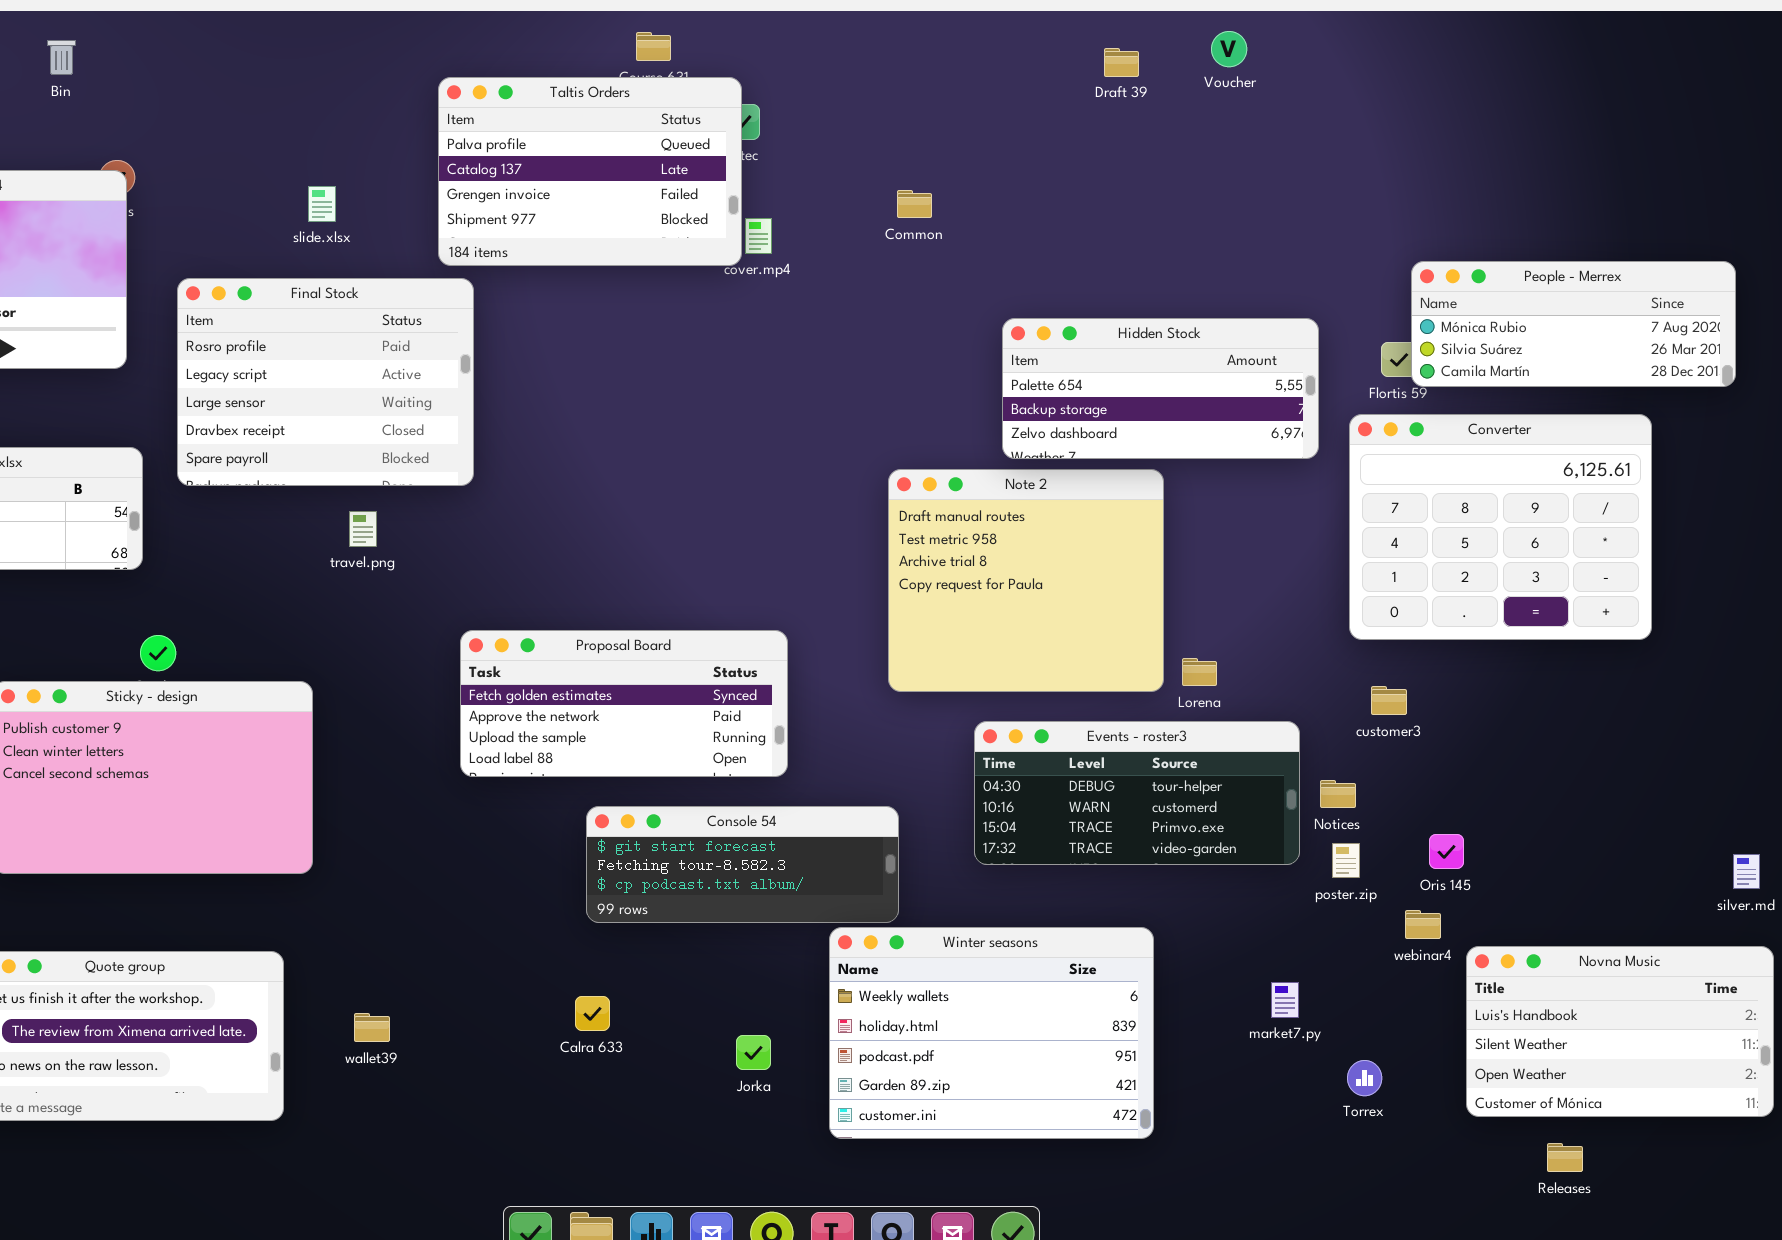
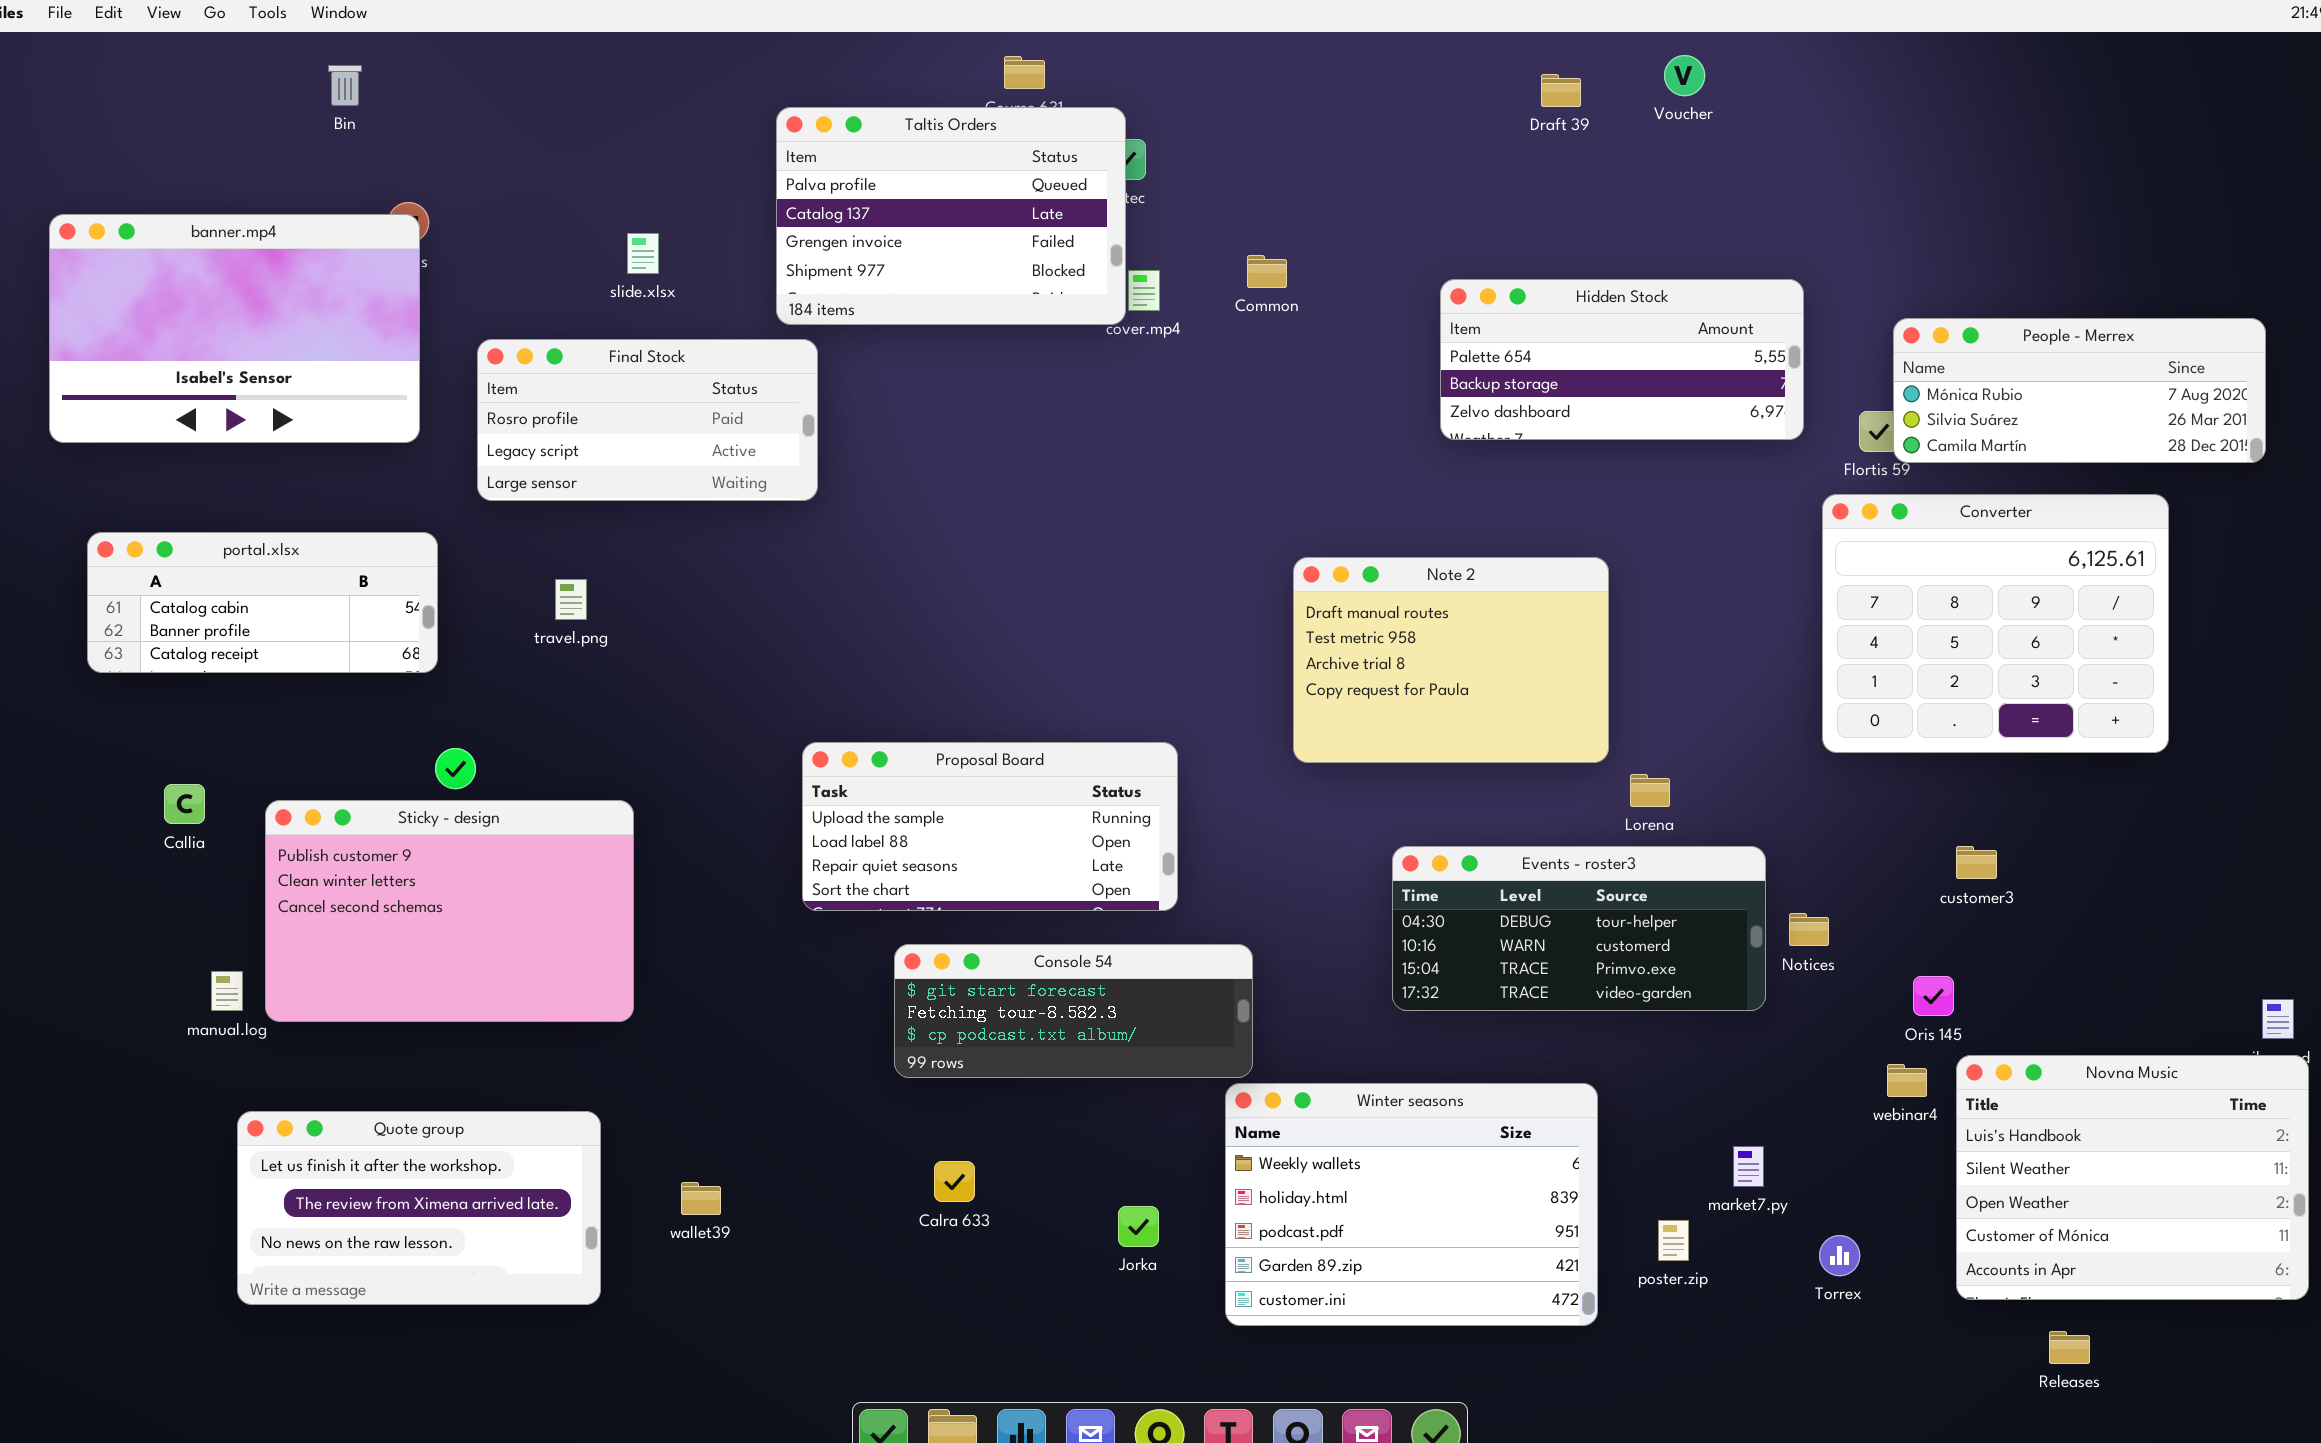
Common: [897,190,932,218] -> [1247,255,1287,288], moved
Final Stock: [177,278,474,486] -> [477,339,818,501], resized
Hidden Stock: [1002,318,1319,459] -> [1440,279,1804,440], moved
Note 2: [888,469,1164,692] -> [1293,557,1609,763], resized
travel.png: [349,511,377,547] -> [555,579,587,620], moved
Proposal Board: [460,630,788,777] -> [802,742,1178,911], scrolled down 2 rows
customer3: [1371,686,1407,715] -> [1956,846,1997,879], moved
Console 54: [586,806,899,923] -> [894,944,1253,1078], moved
poster.zip: [1332,843,1360,878] -> [1658,1220,1689,1261], moved
Novna Music: [1466,946,1774,1117] -> [1956,1055,2309,1300], resized

